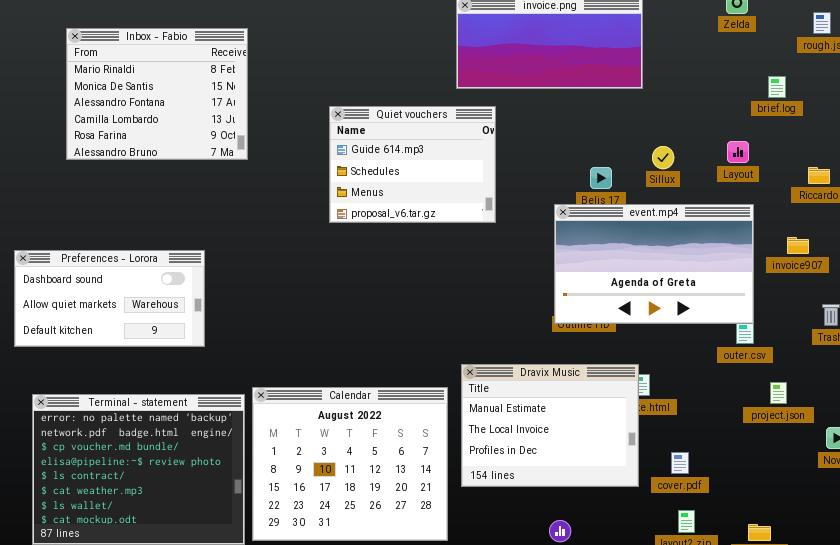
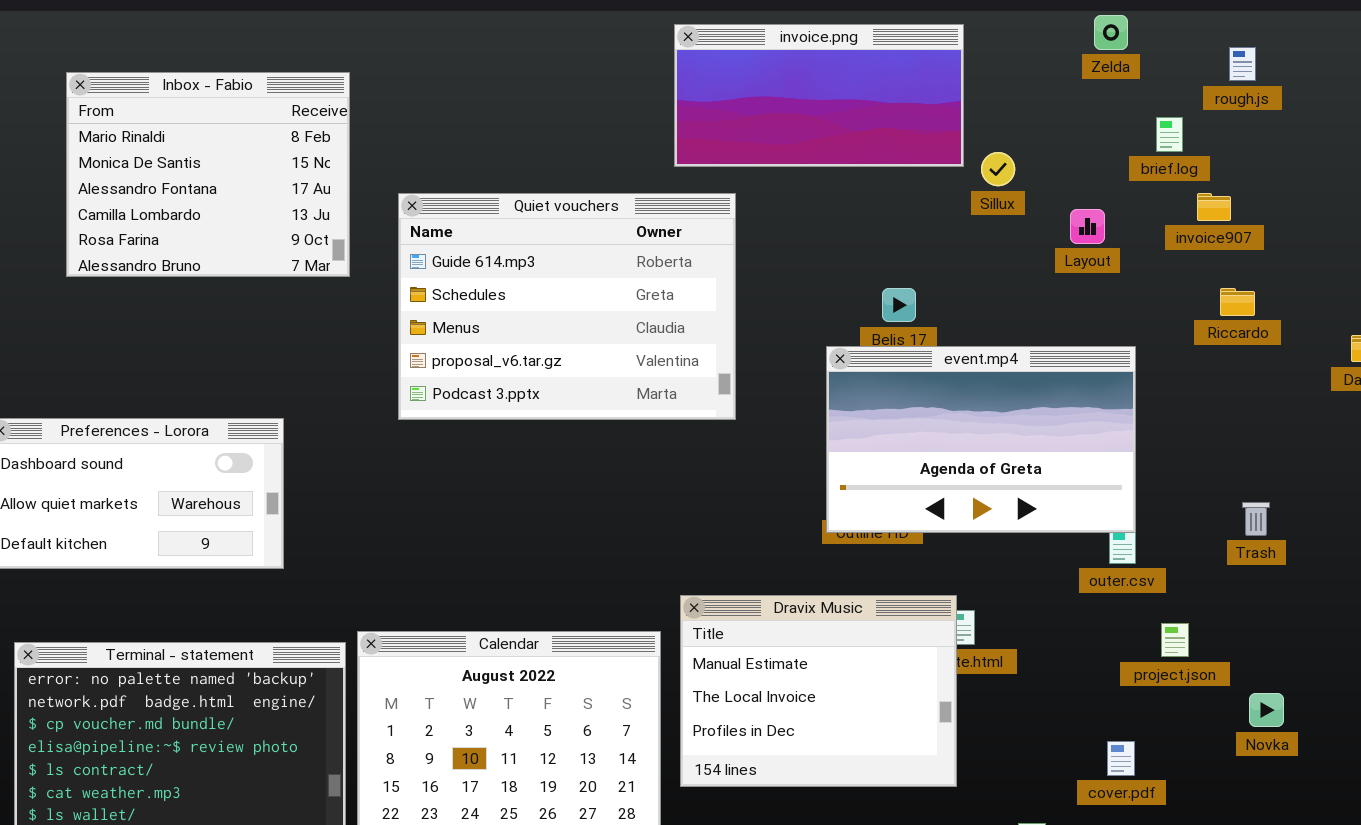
brief.log: [768,76,786,98] -> [1156,117,1183,152], moved
Quiet vouchers: [329,106,496,223] -> [398,193,736,420], resized
Layout: [727,141,749,163] -> [1070,209,1105,244], moved
Sillux: [652,146,674,169] -> [981,152,1015,186], moved
invoice907: [787,237,809,254] -> [1197,193,1231,221], moved
cover.pdf: [671,452,689,474] -> [1107,741,1135,776], moved

